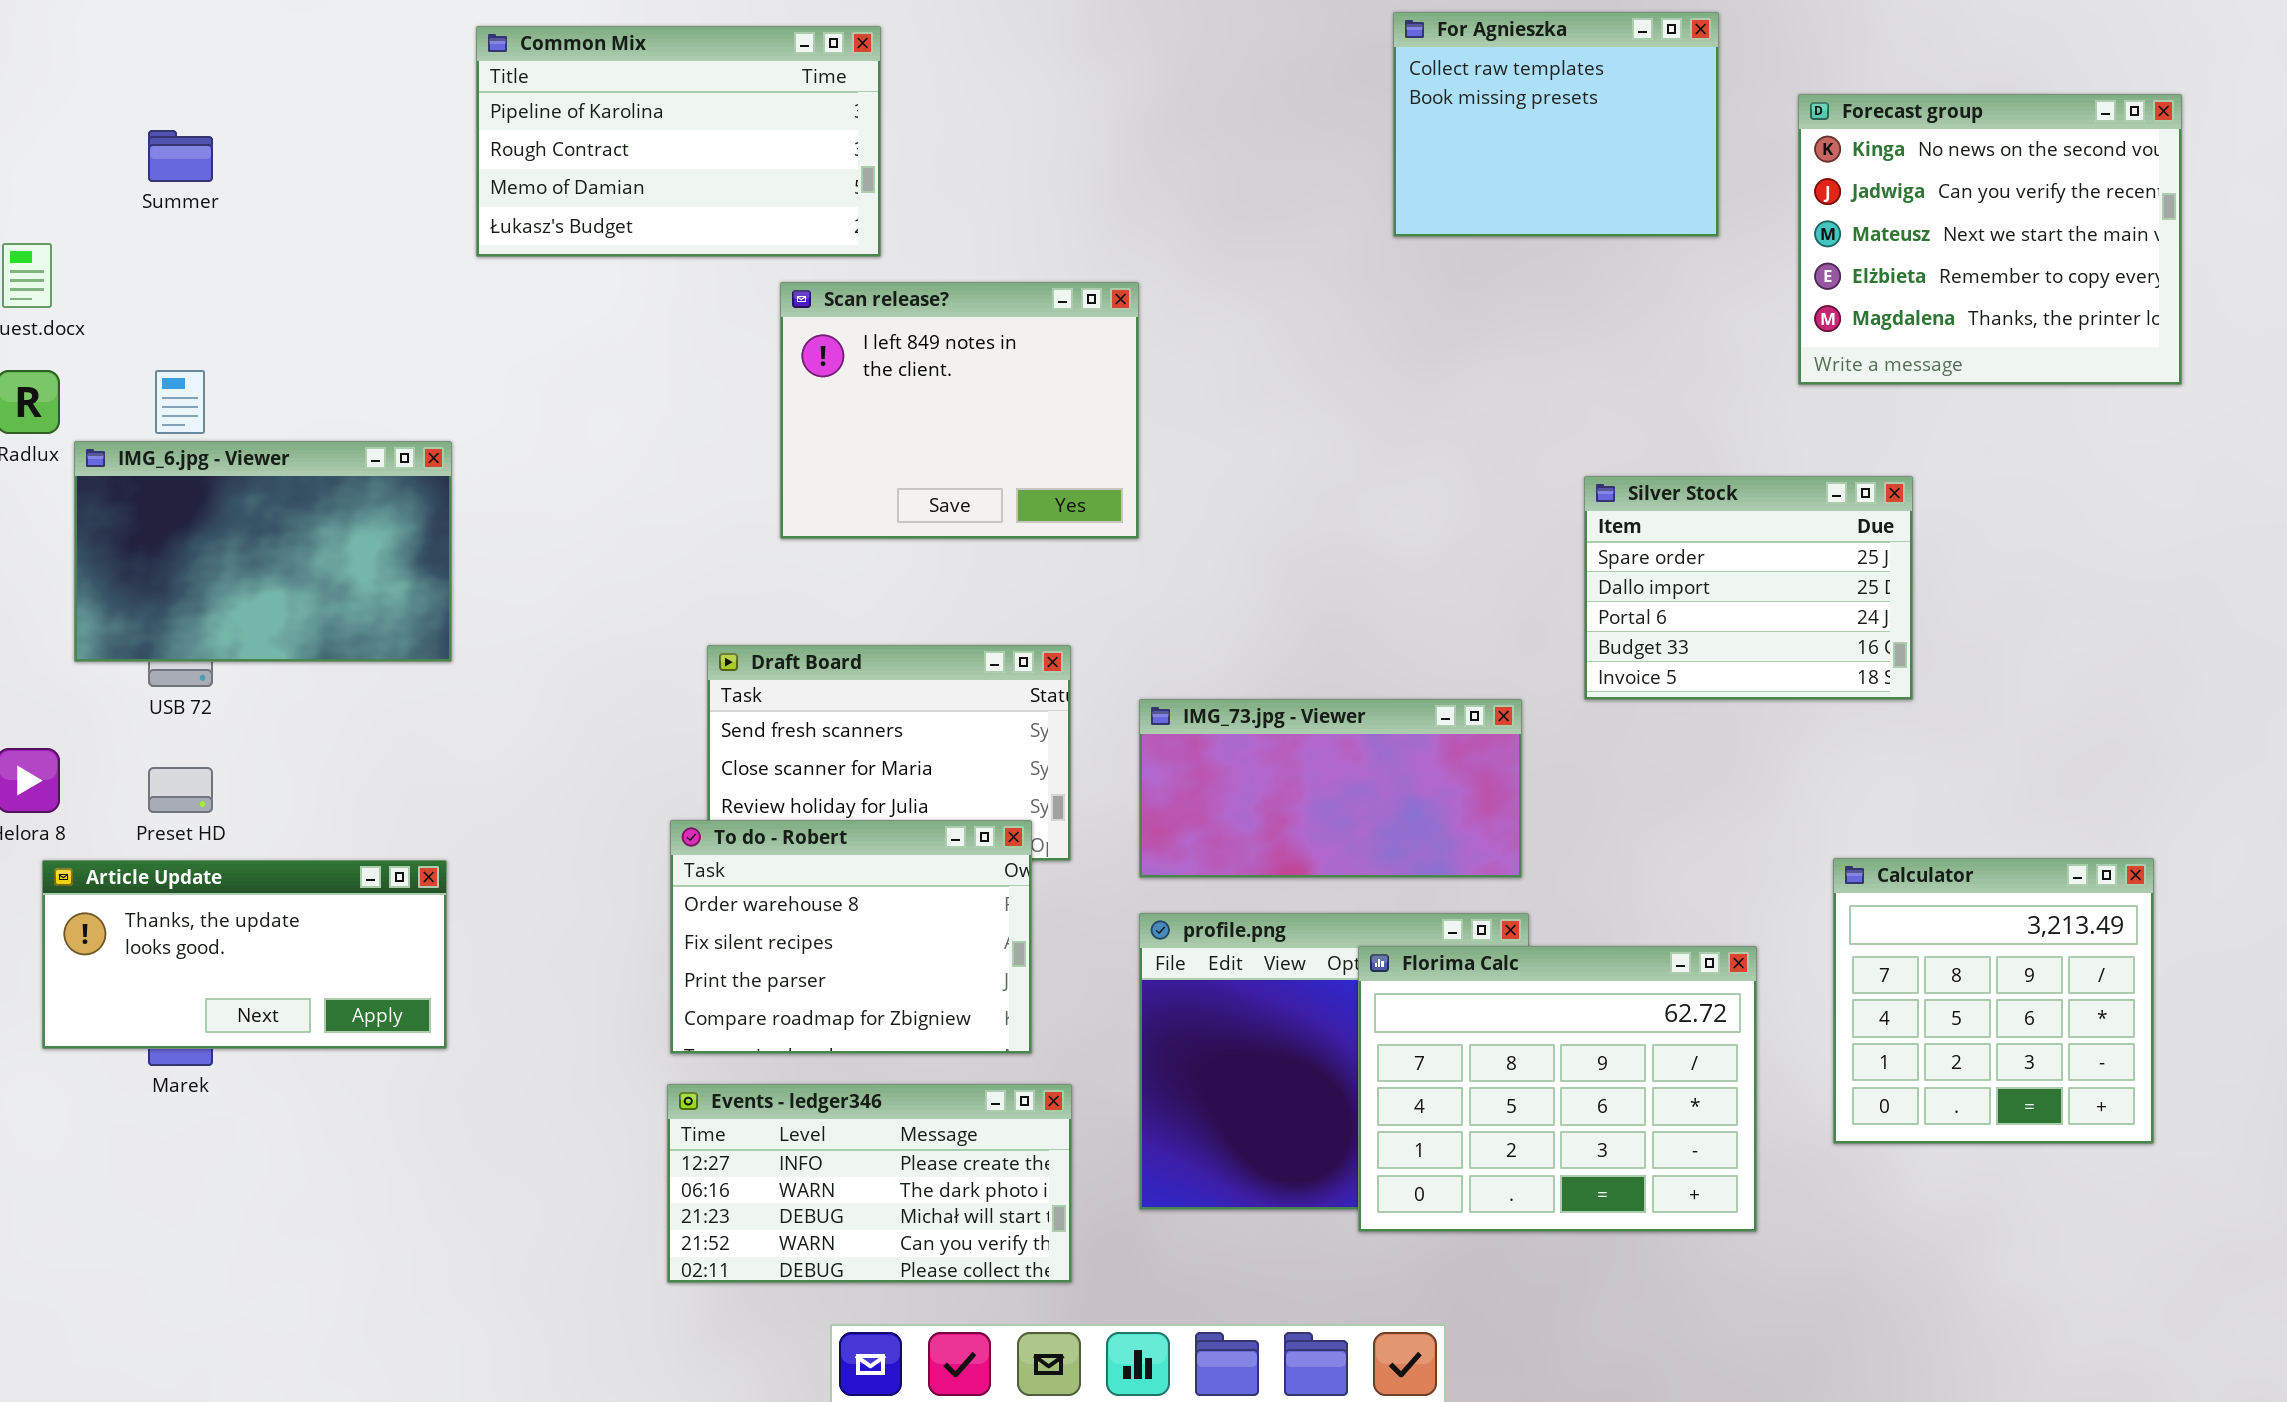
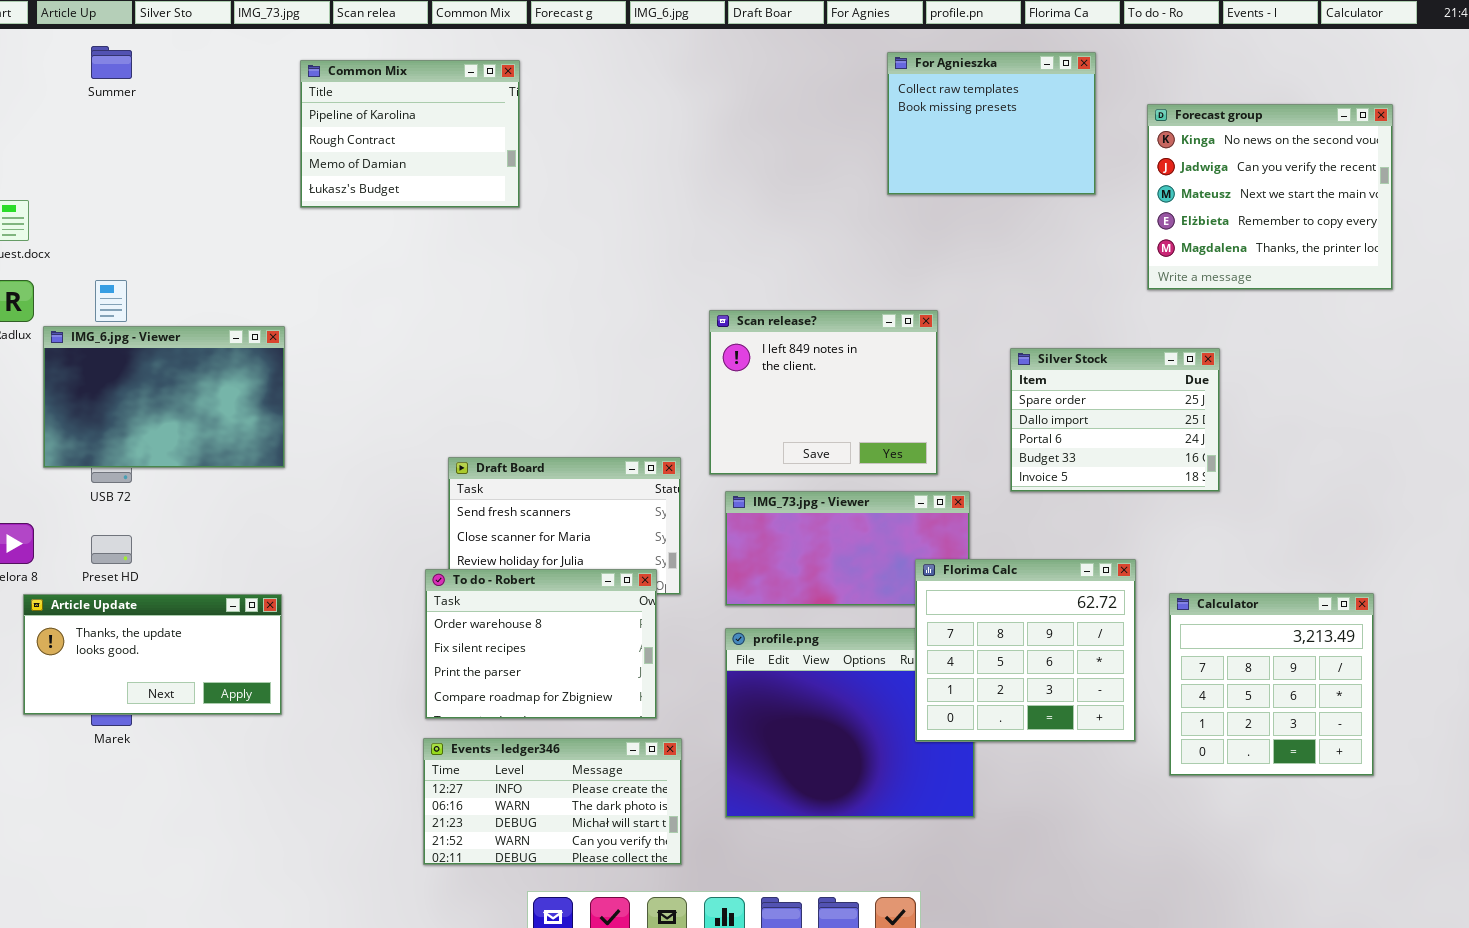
Common Mix: [476,26,881,257] -> [300,60,520,208], resized
Summer: [148,130,213,182] -> [91,46,132,79], moved
Scan release?: [780,282,1139,539] -> [709,310,938,475], moved
Florima Calc: [1358,946,1757,1232] -> [915,559,1136,742], moved, resized

